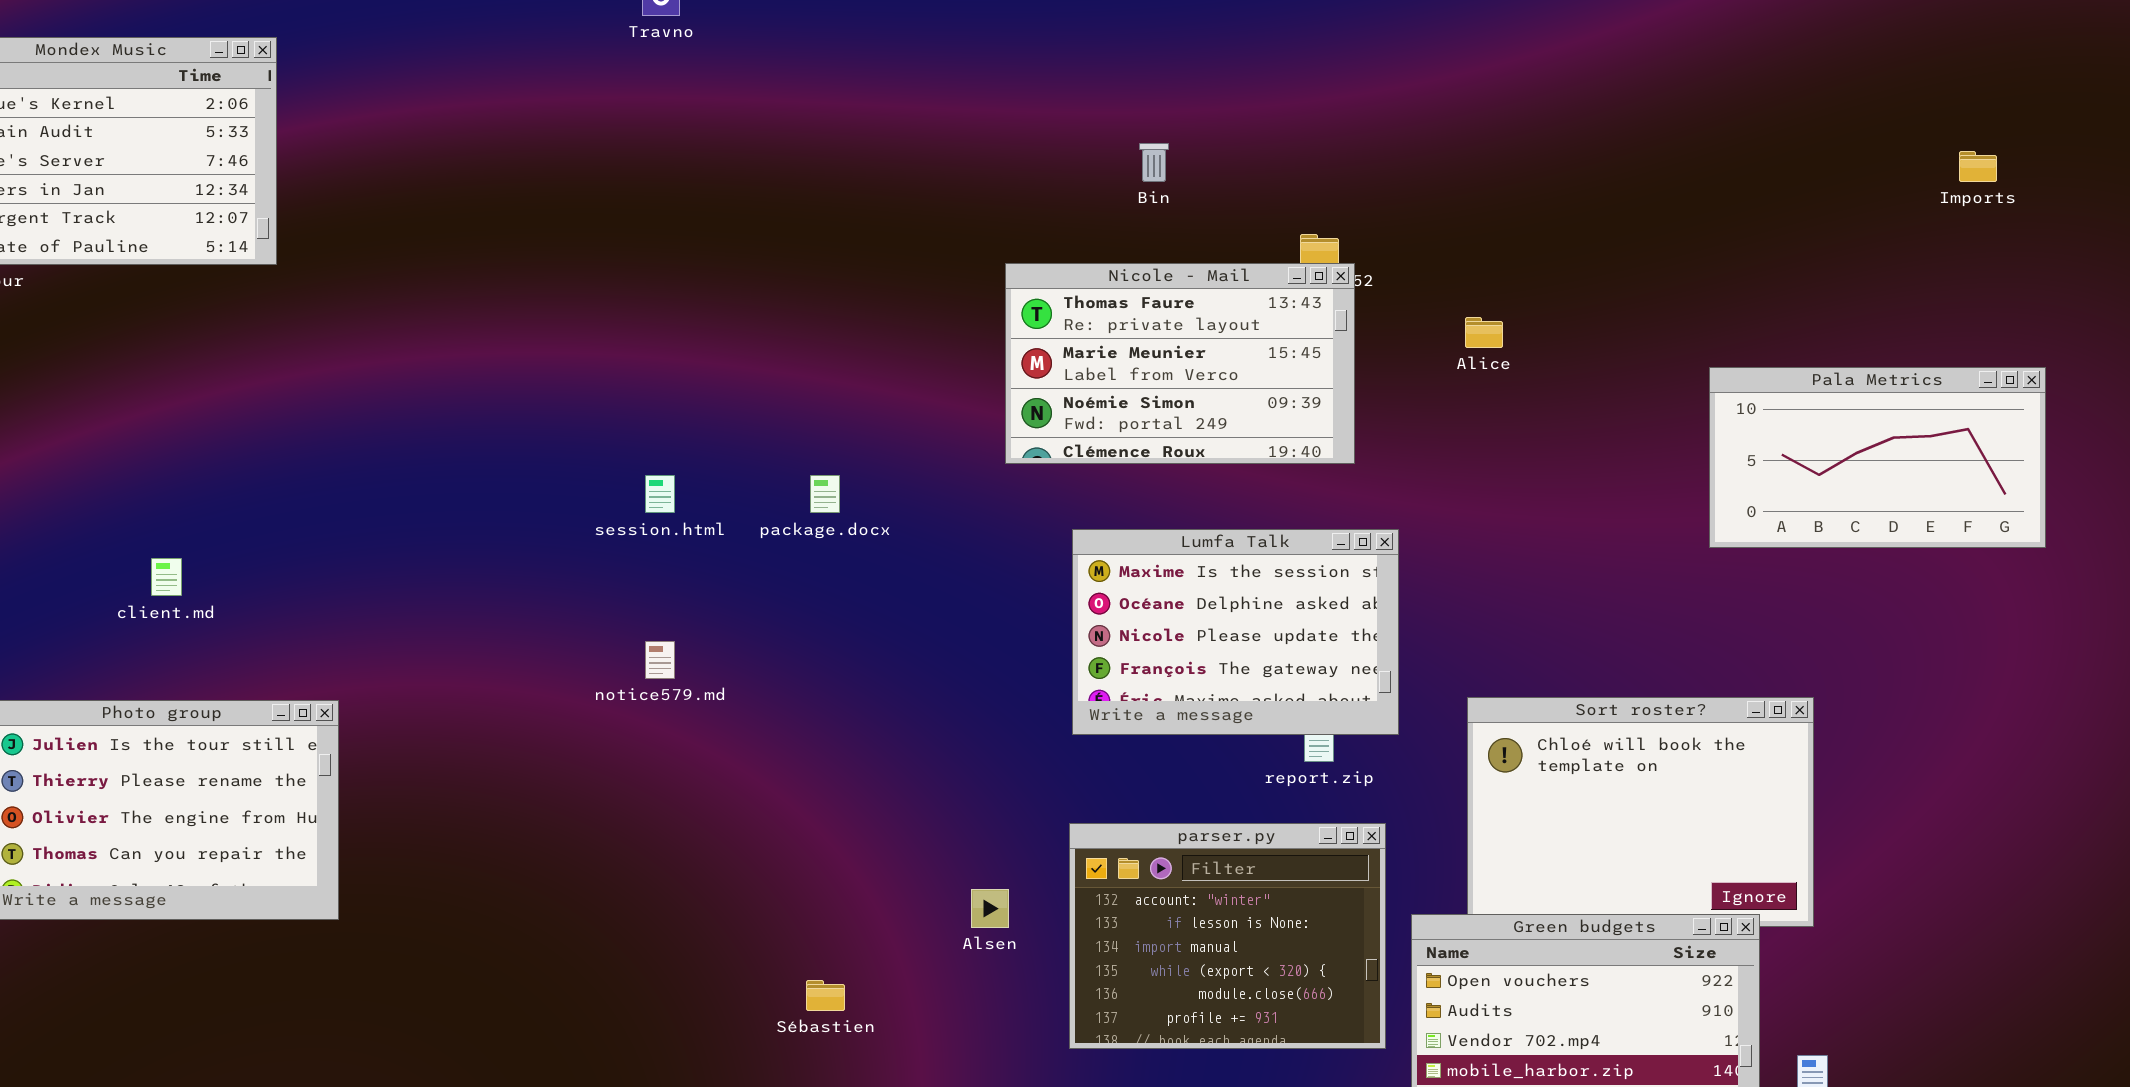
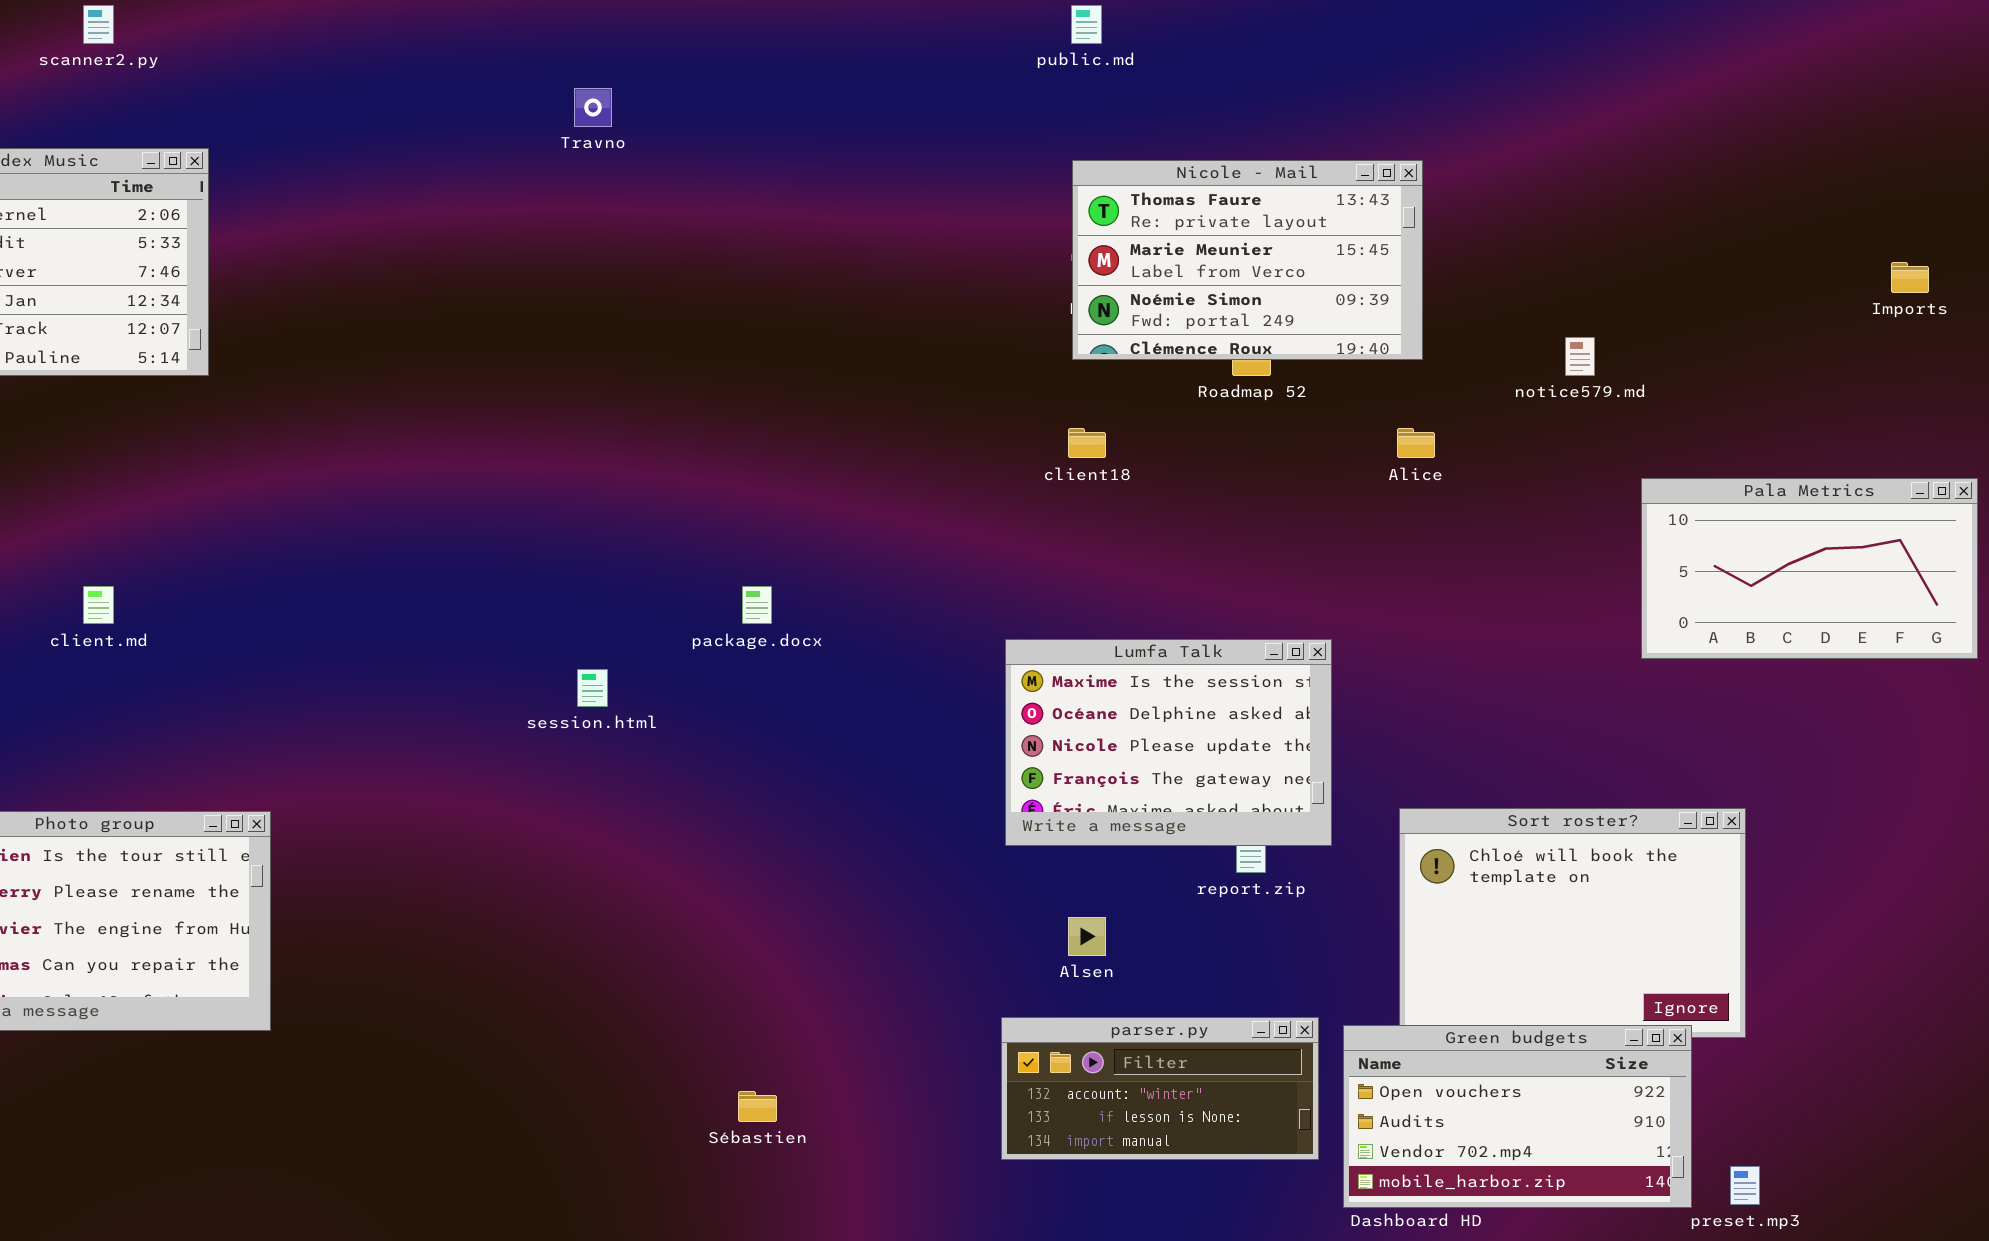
Nicole - Mail: [1005,263,1355,464] -> [1072,160,1423,360], moved
session.html: [645,475,675,513] -> [577,669,608,707], moved
client.md: [151,558,182,596] -> [83,586,114,624], moved
notice579.md: [645,641,675,679] -> [1565,337,1595,376], moved
parser.py: [1069,823,1386,1049] -> [1001,1017,1319,1160], resized
Alsen: [971,889,1009,928] -> [1068,917,1106,956], moved

